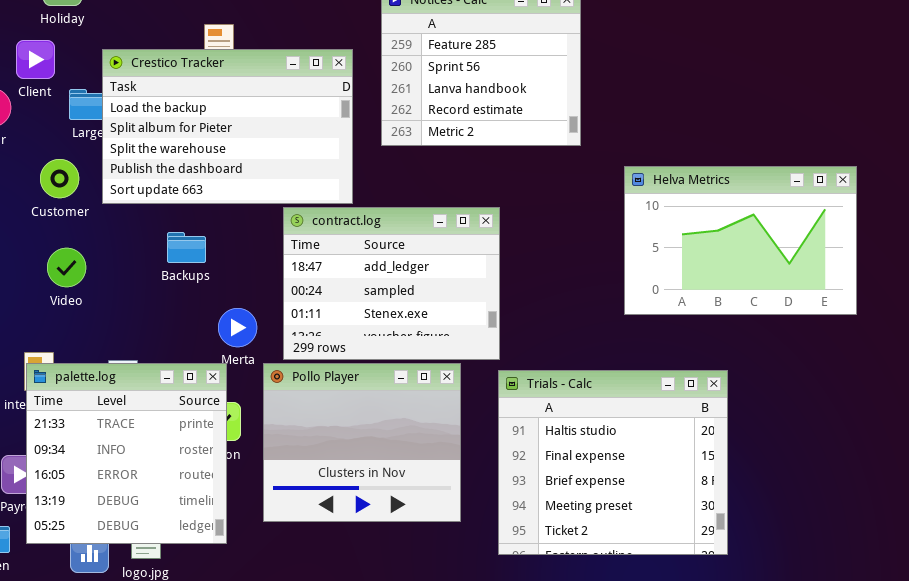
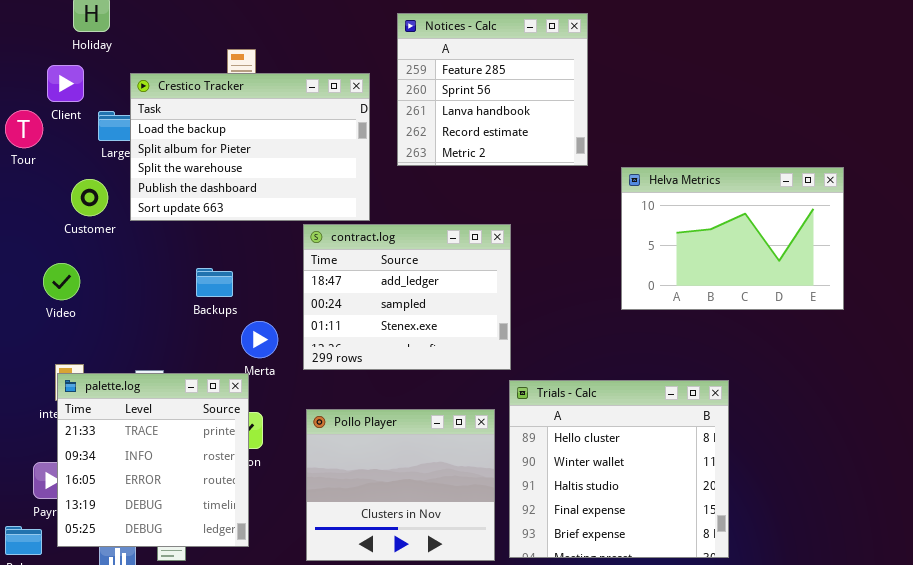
Helva Metrics: [624,166,857,315] -> [621,167,844,310], moved
Backups: [167,232,206,263] -> [196,268,233,297], moved
Video: [47,248,86,287] -> [43,263,80,300], moved
Pollo Player: [263,363,461,522] -> [306,409,495,561], moved
Trials - Calc: [498,370,728,555] -> [509,380,729,558], scrolled up 2 rows

